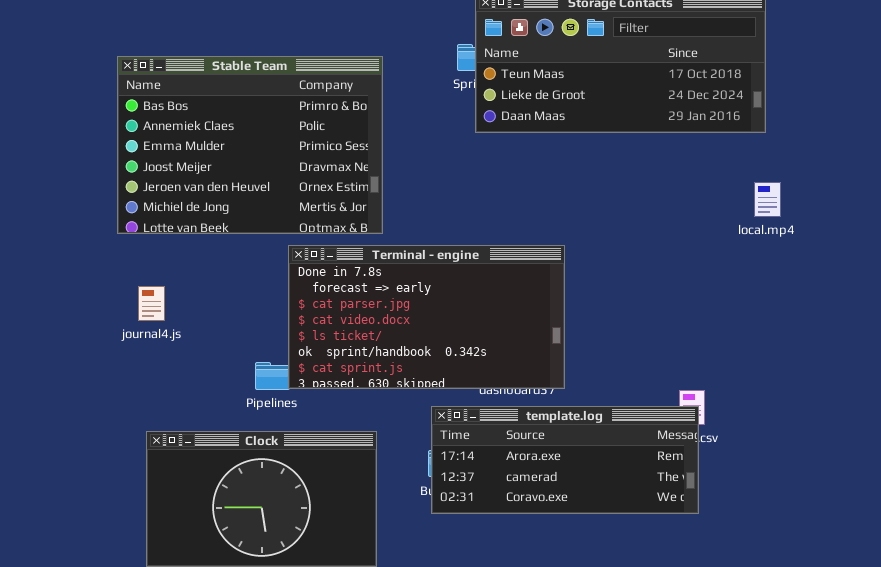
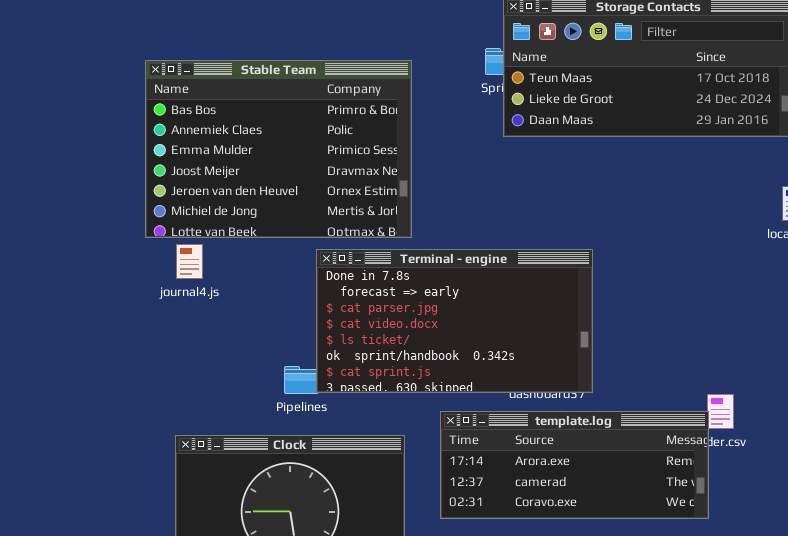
journal4.js: [138,286,165,321] -> [176,244,203,279], moved
template.log: [431,406,699,514] -> [440,411,709,519], moved

